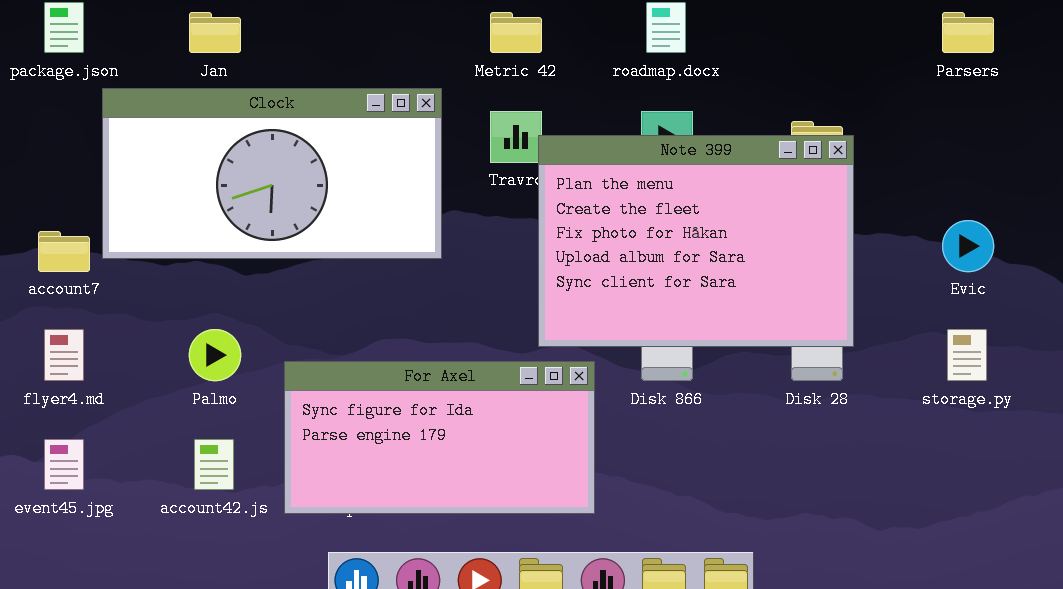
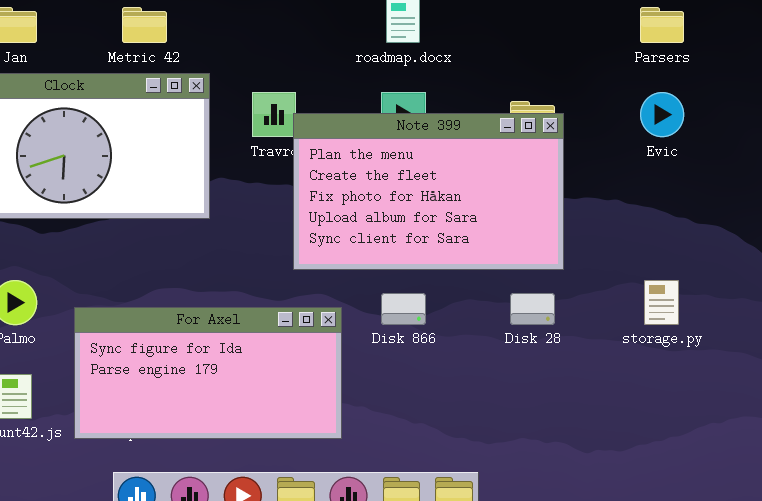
Metric 42: [490,12,542,53] -> [122,7,167,43], moved
Note 399: [538,135,854,347] -> [293,113,564,270], resized
Evic: [942,220,994,272] -> [640,92,684,137], moved

